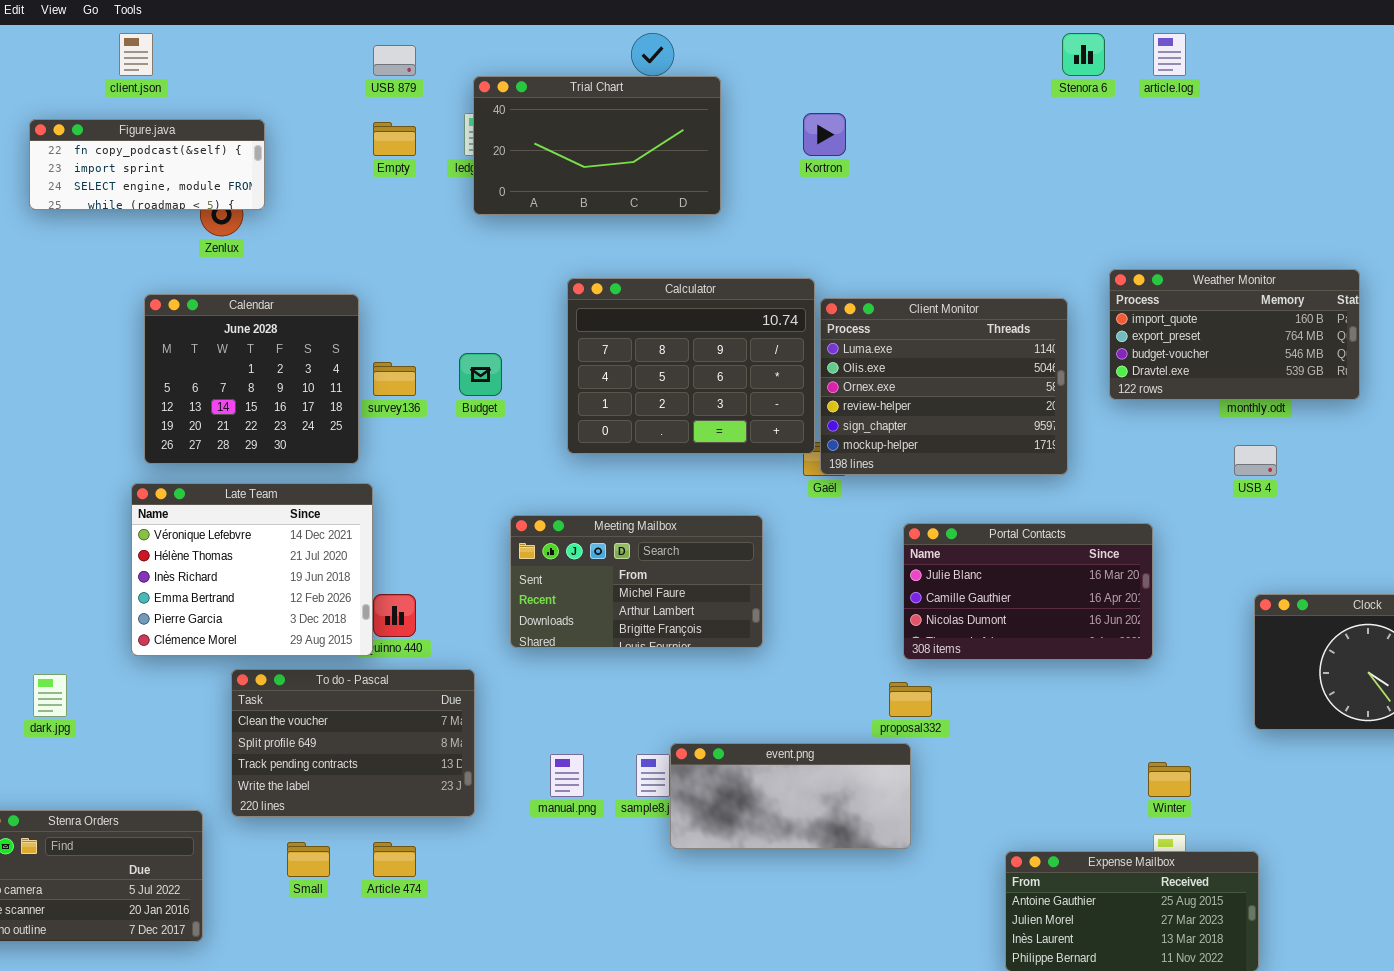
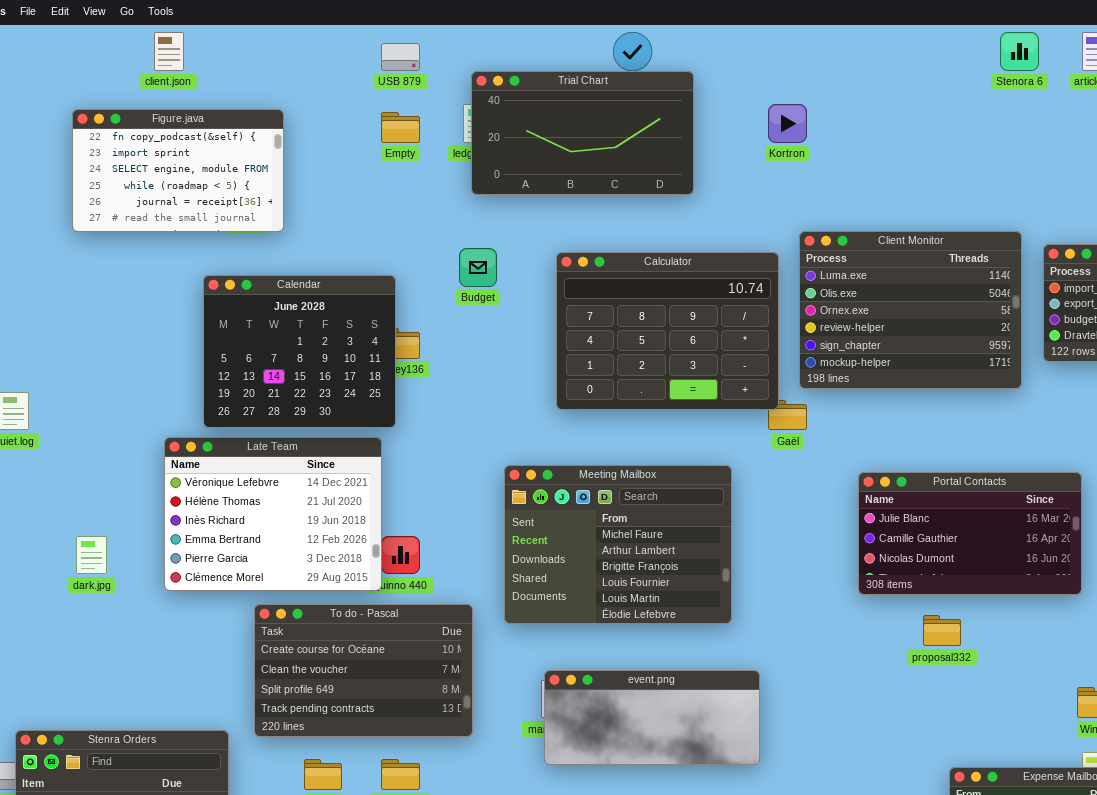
Figure.java: [29,119,265,210] -> [72,109,284,232], resized
Calendar: [144,294,359,464] -> [203,275,396,428], moved
Client Monitor: [820,298,1068,475] -> [799,231,1022,389], moved
Budget: [459,353,502,396] -> [459,248,497,287], moved
Meeting Mailbox: [510,515,763,648] -> [504,465,732,624], resized
To do - Pascal: [231,669,475,817] -> [254,604,473,737], scrolled up 1 row
dark.jpg: [33,674,67,717] -> [76,536,107,574], moved
proposal332: [889,682,932,717] -> [923,615,961,646], moved
event.png: [670,743,911,849] -> [544,670,760,765], moved

